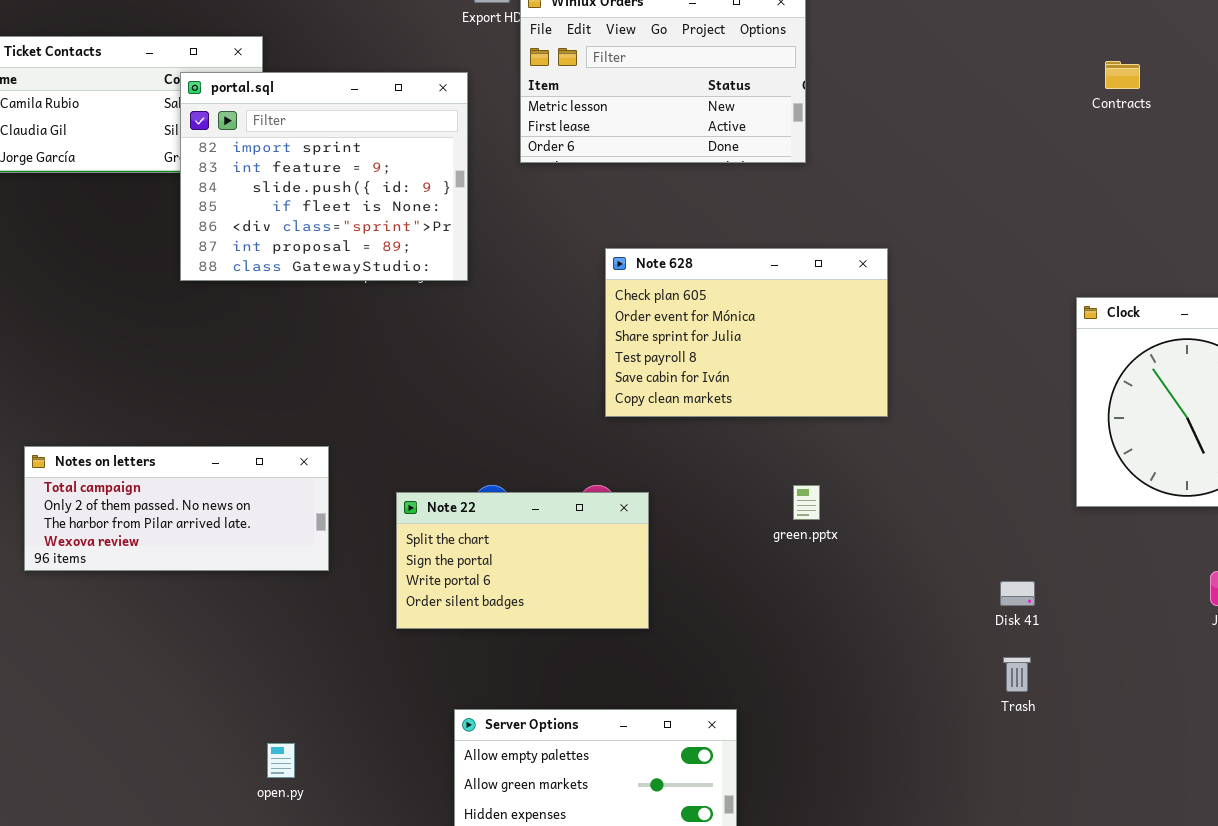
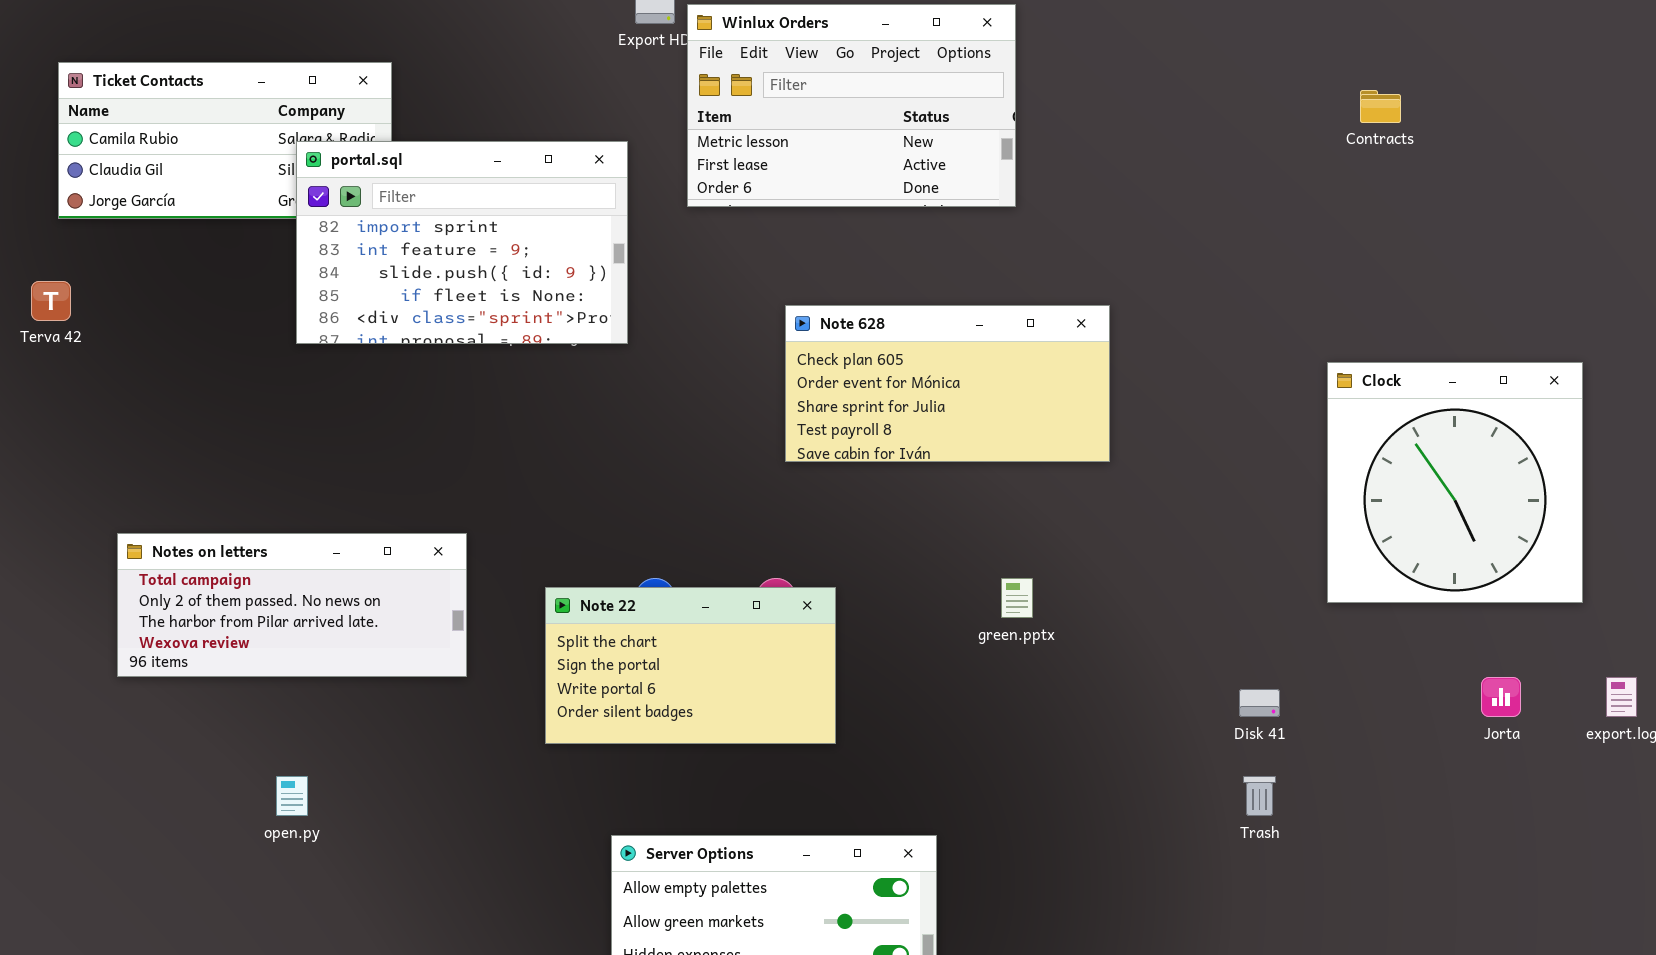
portal.sql: [180,72,468,281] -> [296,141,628,344], resized
Note 628: [605,248,888,417] -> [785,305,1110,462], resized
open.py: [267,743,295,778] -> [276,776,308,816], moved

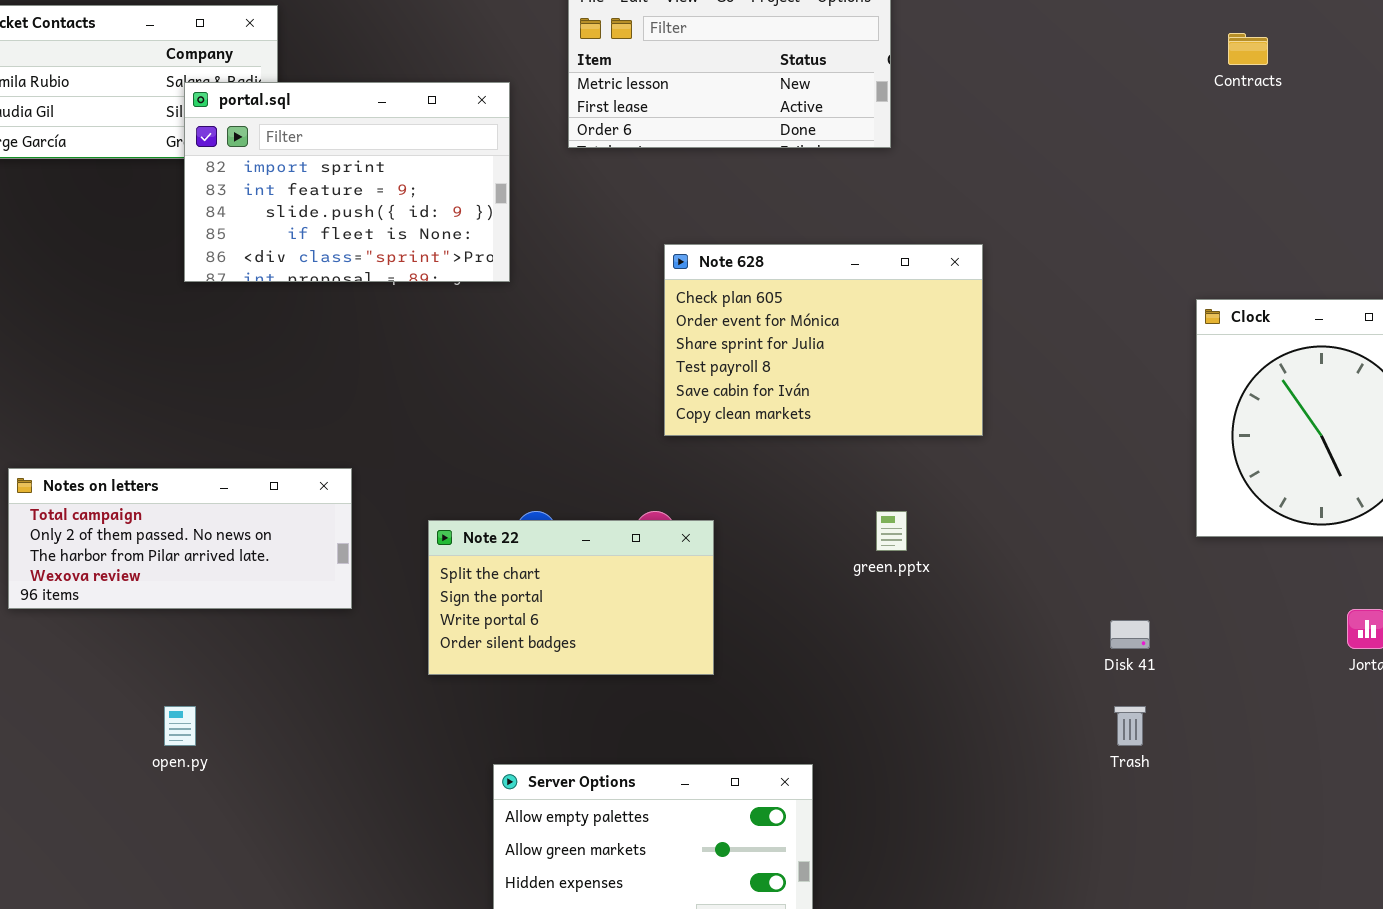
Note 628: [785,305,1110,462] -> [664,244,983,436], resized

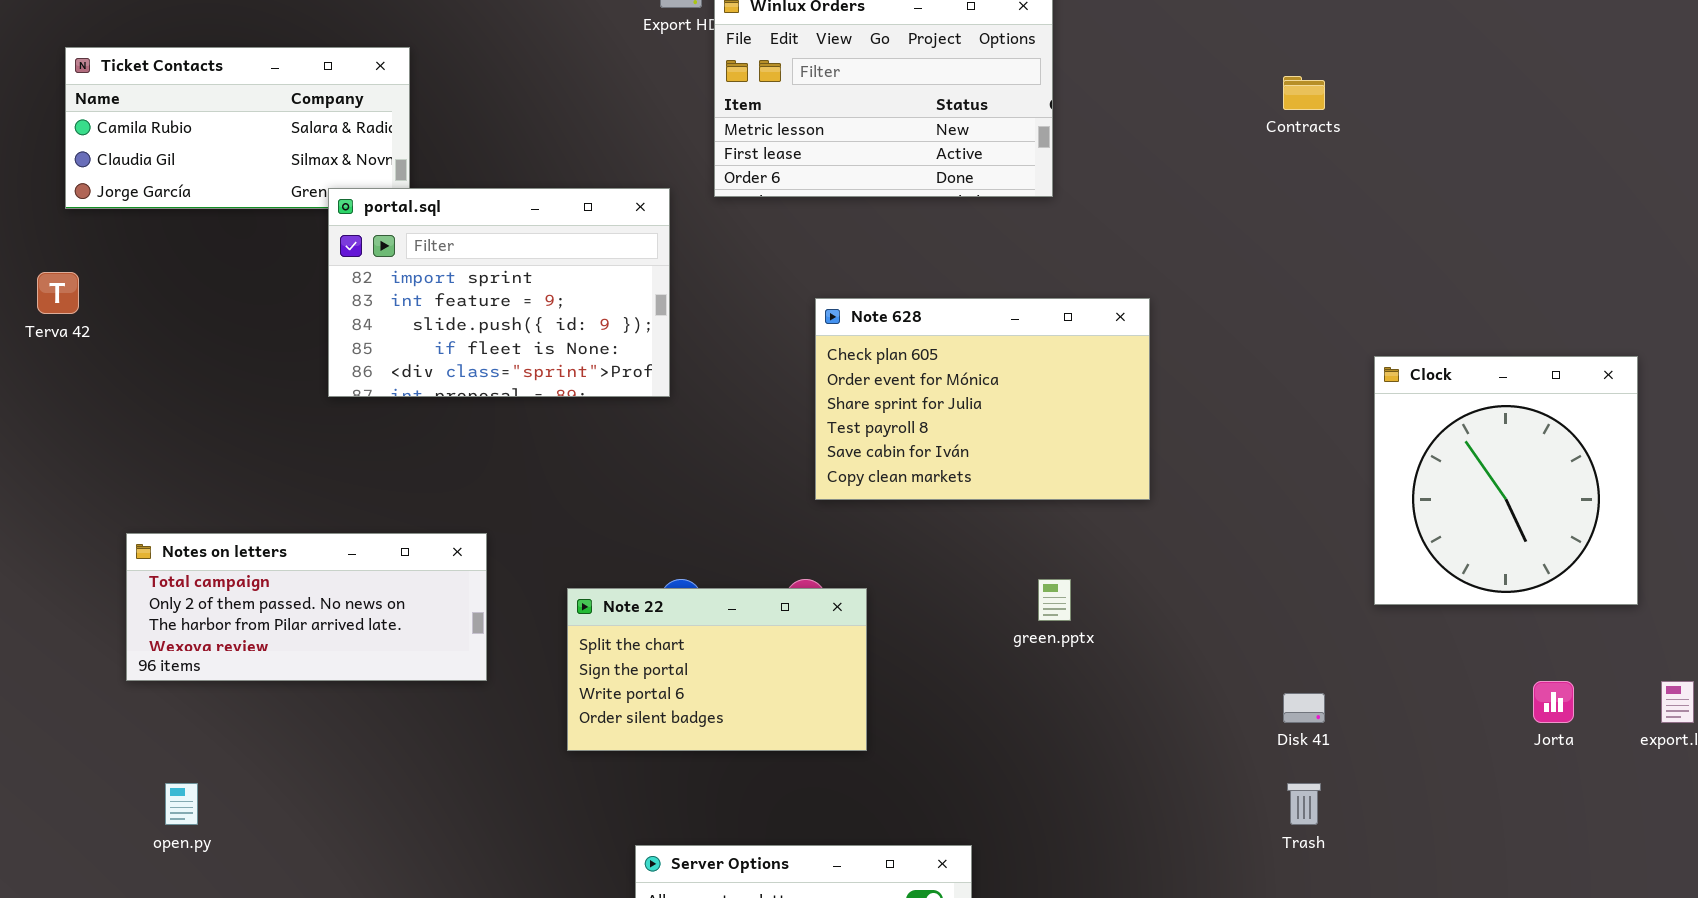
Contracts: [1228,33,1268,65] -> [1283,76,1325,110], moved
portal.sql: [184,82,510,282] -> [328,188,670,397], moved
open.py: [164,706,196,746] -> [165,783,198,825], moved

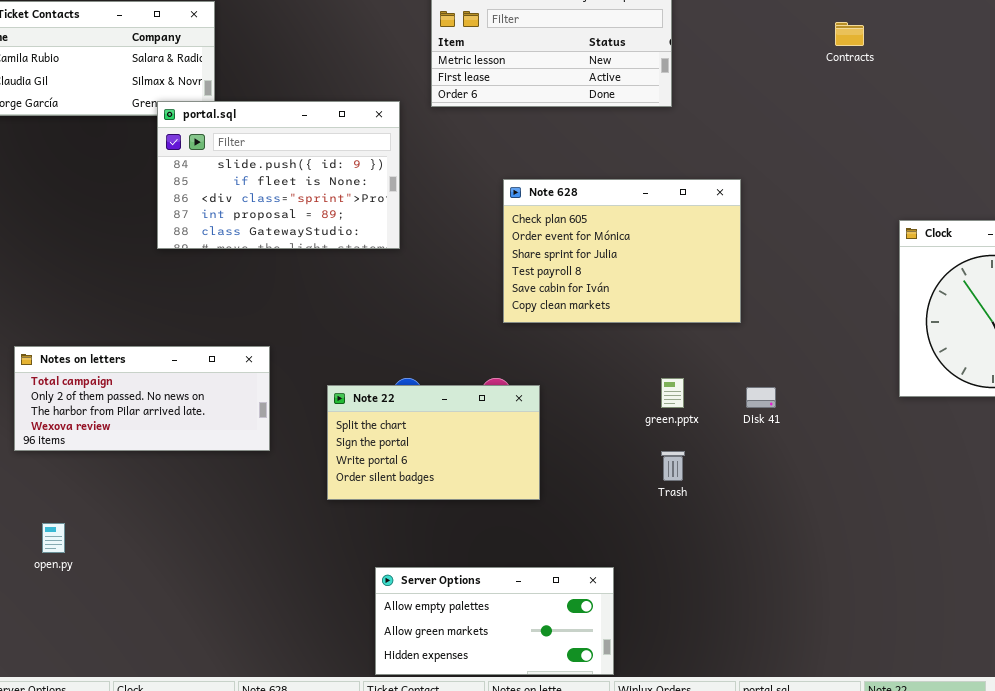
portal.sql: [328,188,670,397] -> [157,101,400,249], scrolled down 2 rows
Disk 41: [1283,693,1325,723] -> [746,387,776,408], moved
Trash: [1287,783,1321,825] -> [661,451,685,481], moved

